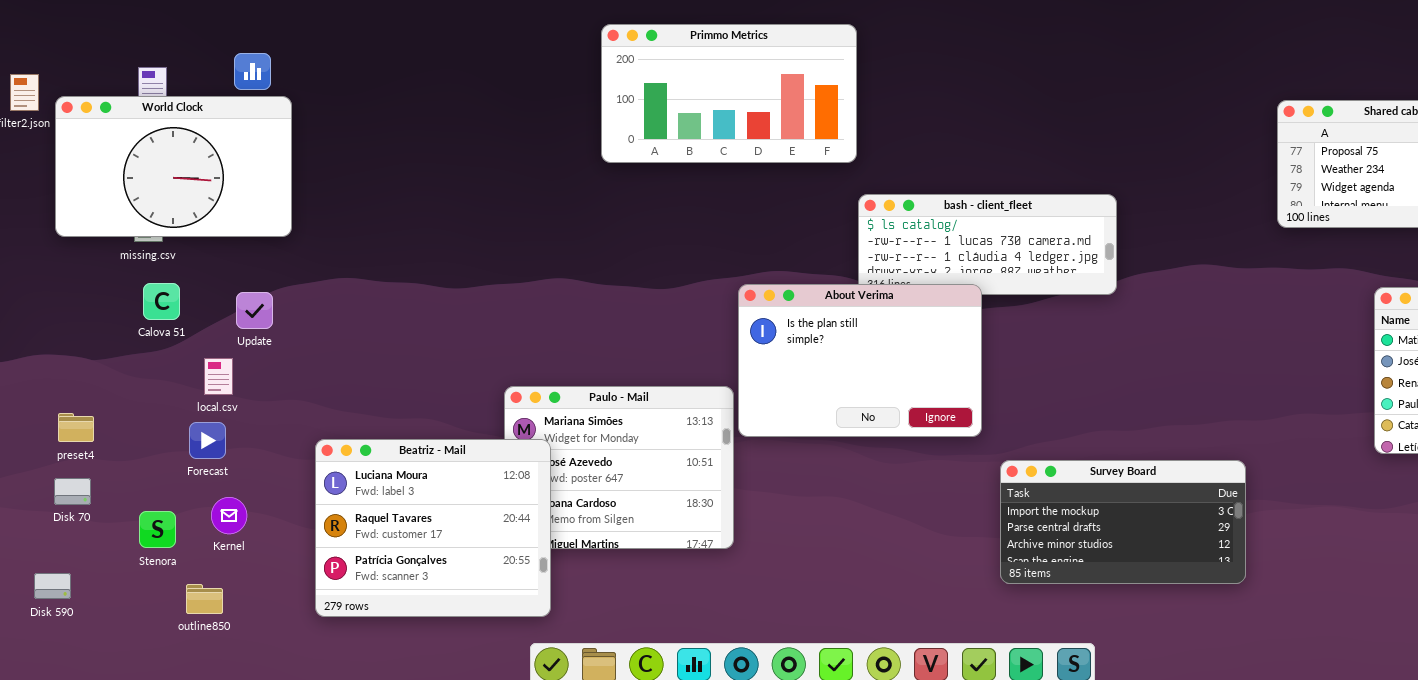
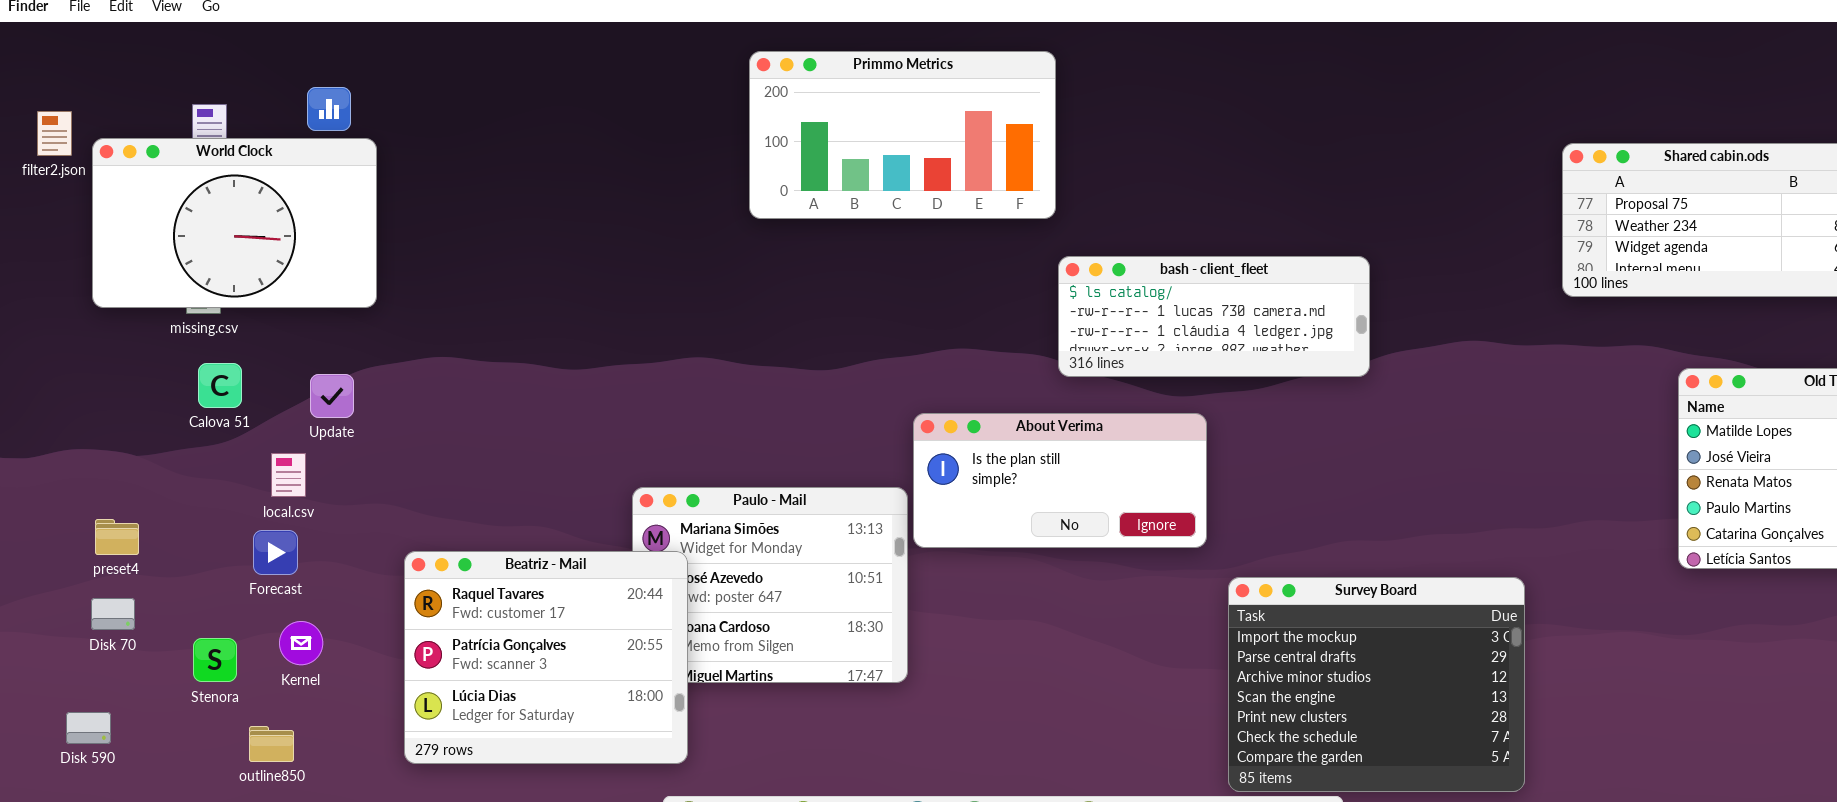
About Verima: [738,284,982,437] -> [913,413,1207,548], resized
Beatriz - Mail: [315,439,551,617] -> [404,551,688,764], scrolled down 1 row
Survey Board: [1000,460,1246,584] -> [1228,577,1525,792], resized

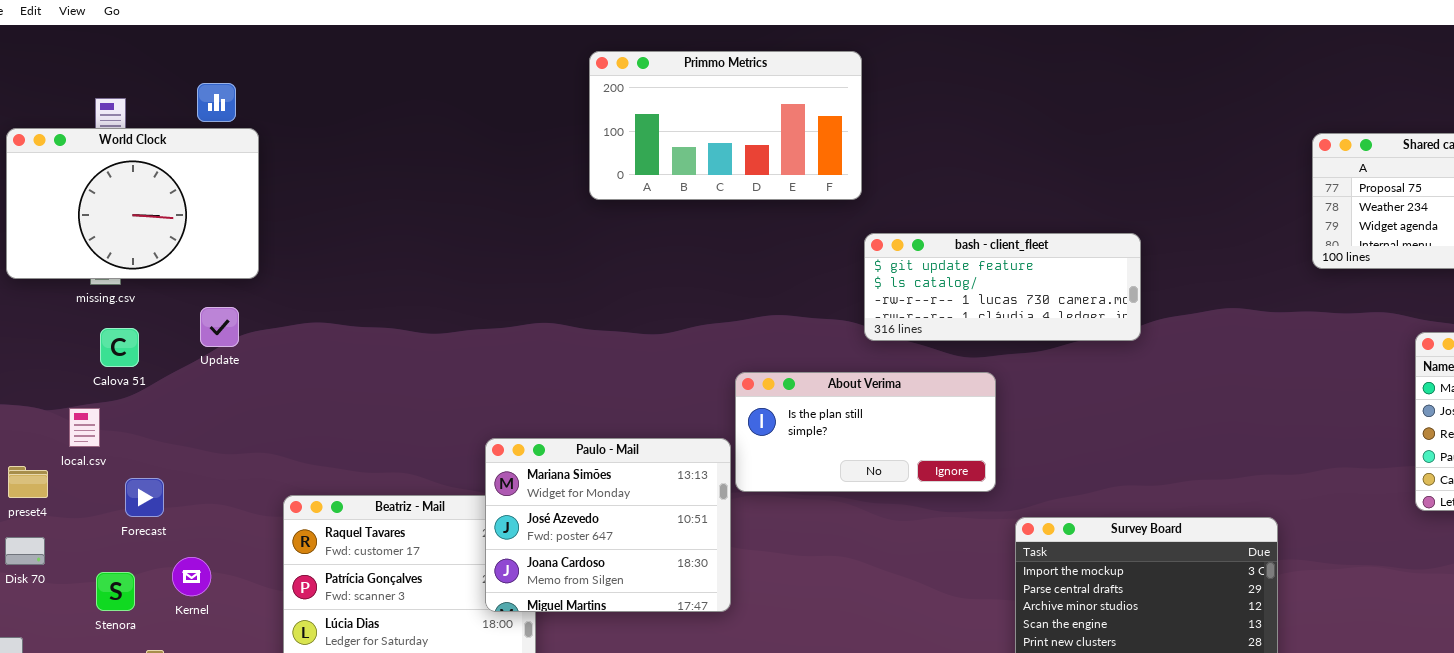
bash - client_fleet: [1058,256,1370,377] -> [864,233,1141,341], scrolled up 1 row
Update: [310,374,354,418] -> [200,307,239,347], moved
local.csv: [271,453,306,497] -> [69,408,100,447], moved
Paulo - Mail: [632,487,908,683] -> [485,438,731,612], raised
Forecast: [253,530,298,575] -> [125,478,164,517], moved

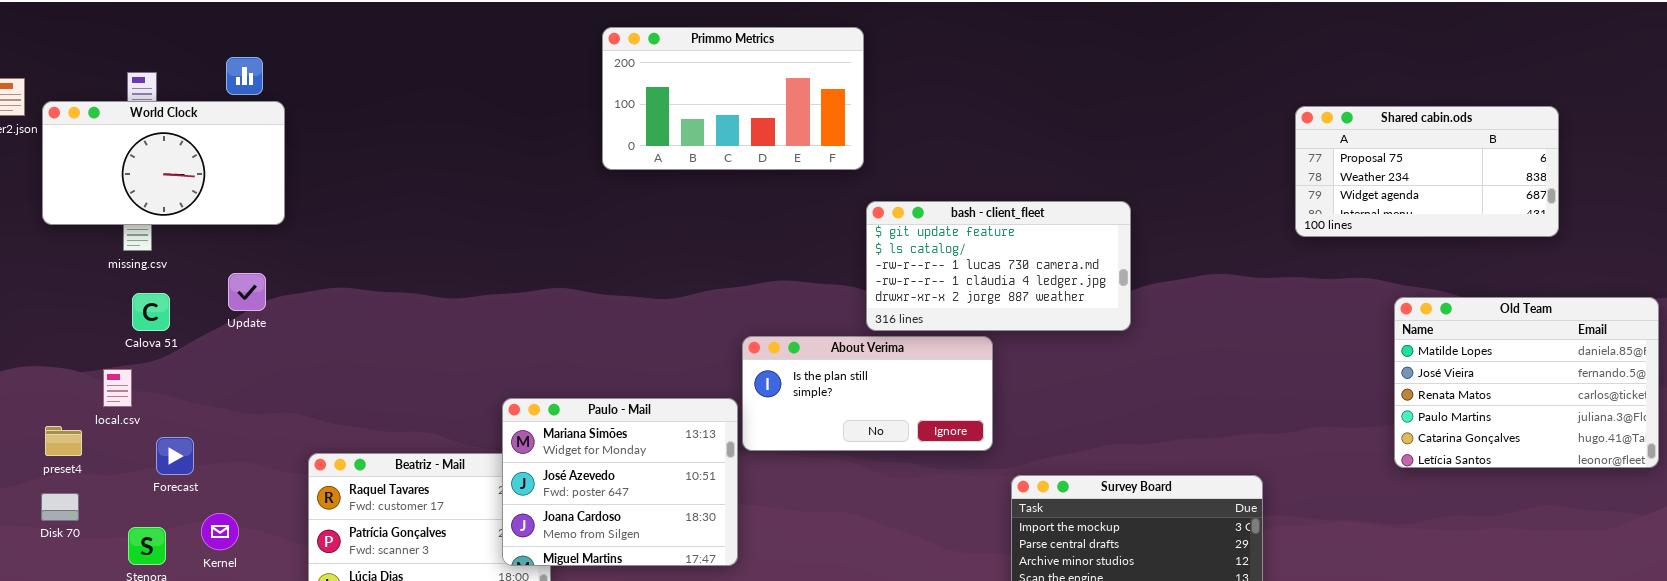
World Clock: [6,128,259,279] -> [42,101,285,225], resized
bash - client_fleet: [864,233,1141,341] -> [866,201,1131,331], resized

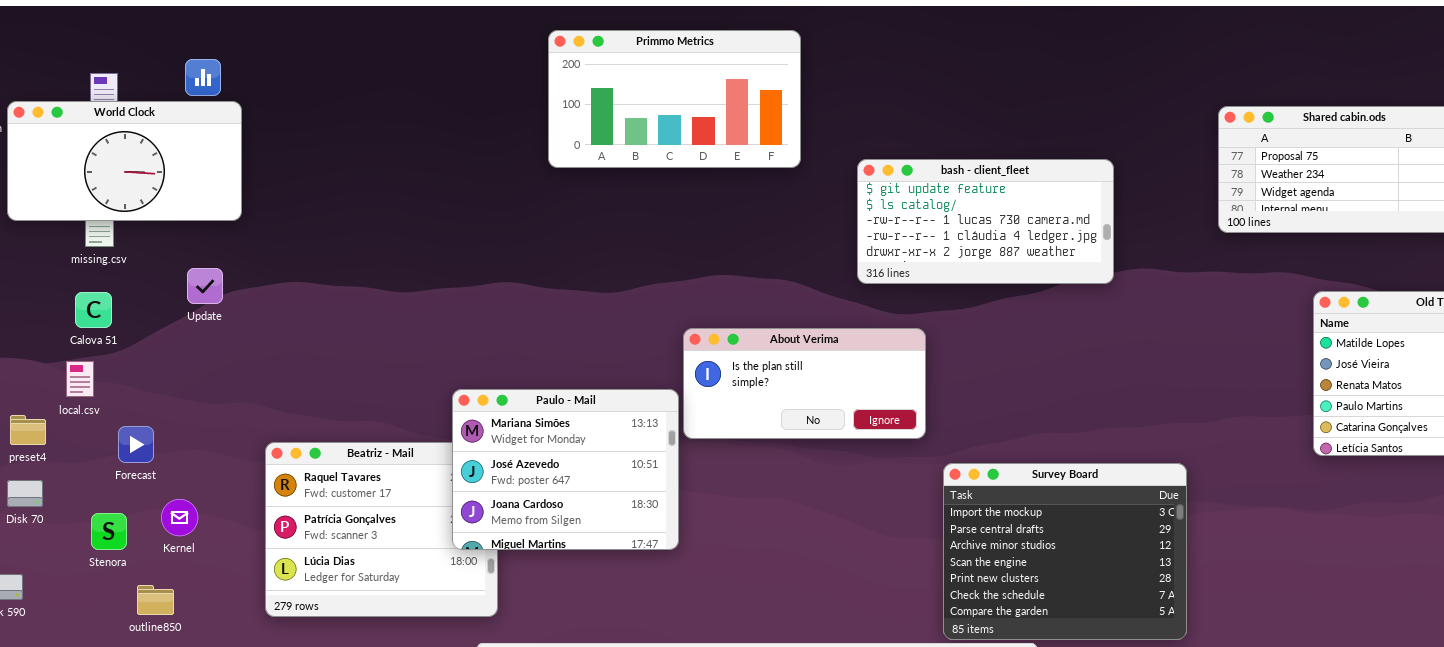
bash - client_fleet: [866,201,1131,331] -> [857,159,1114,284], moved
Calova 51: [132,293,170,331] -> [75,292,112,328], moved

